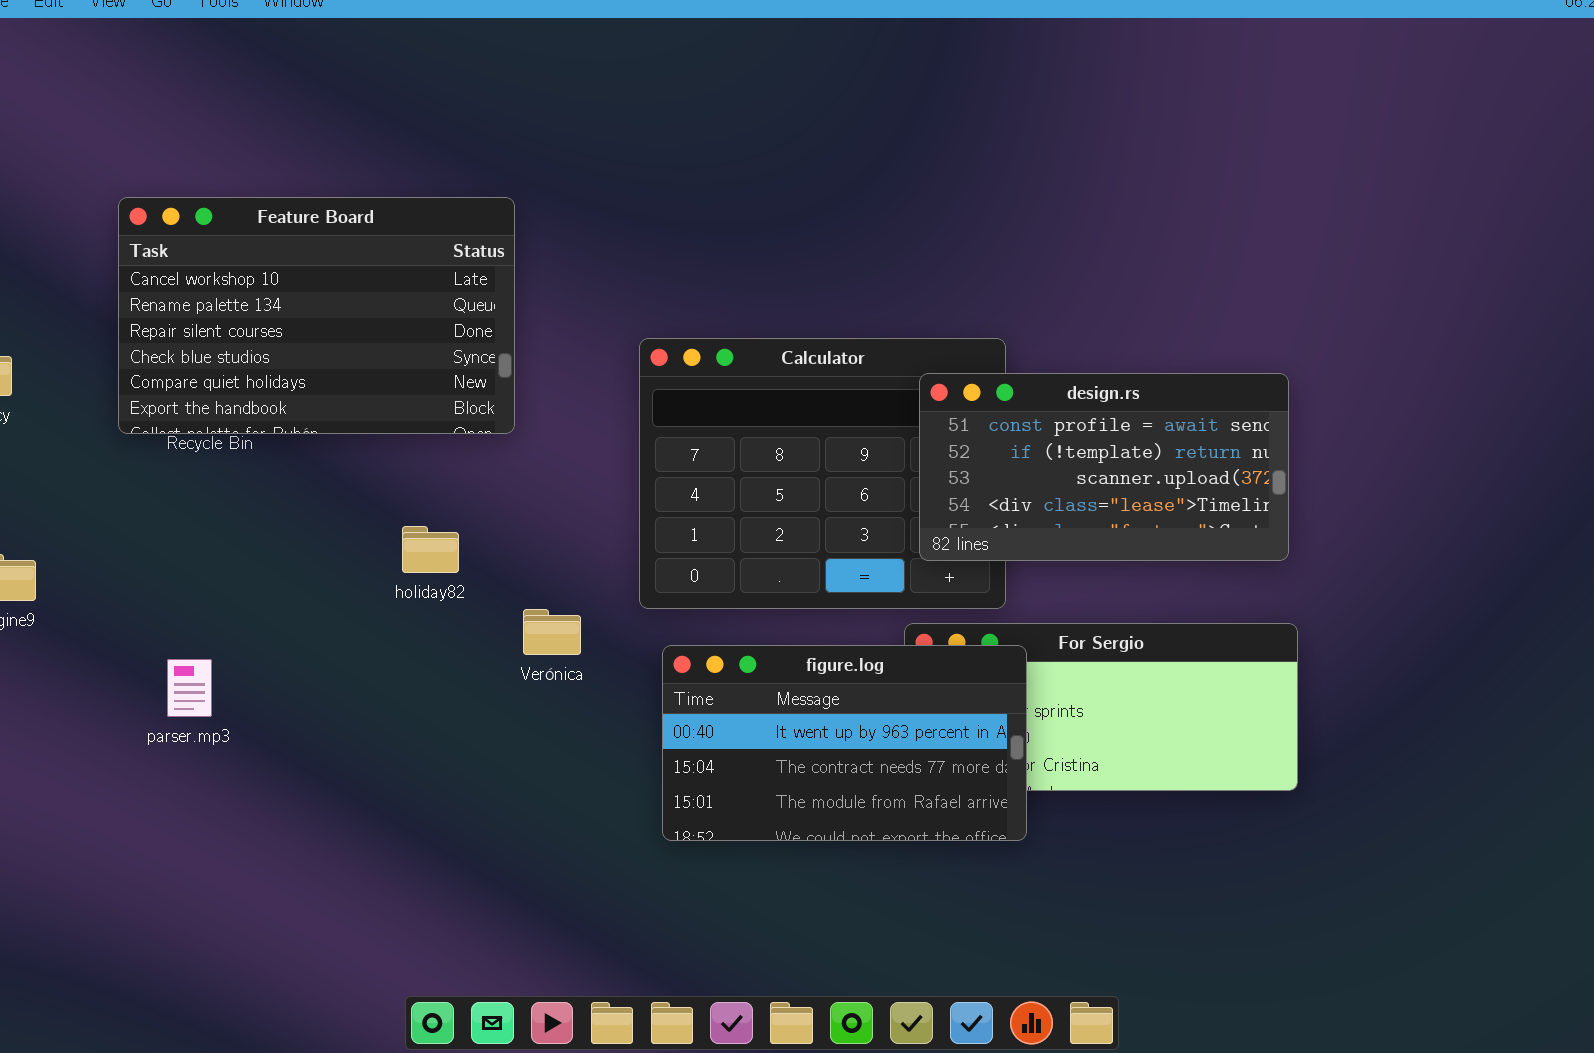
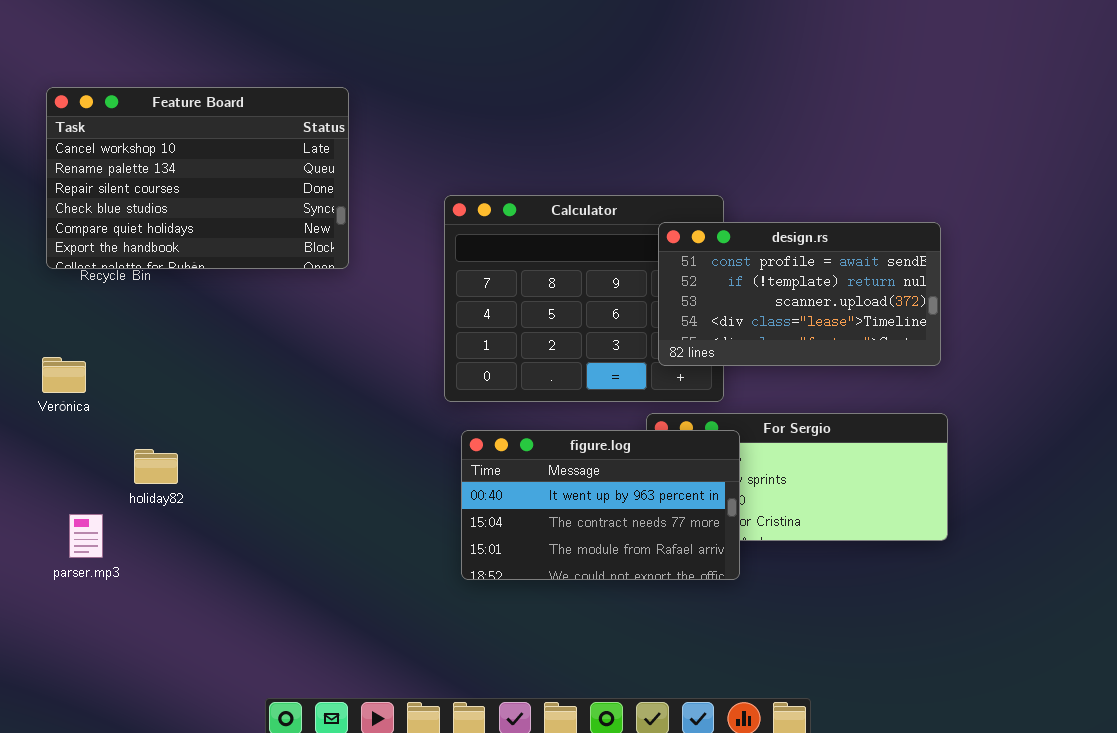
holiday82: [402,526,459,573] -> [134,449,178,484], moved
Verónica: [523,609,581,655] -> [42,357,86,393], moved
parser.mp3: [167,659,212,717] -> [69,514,103,558], moved

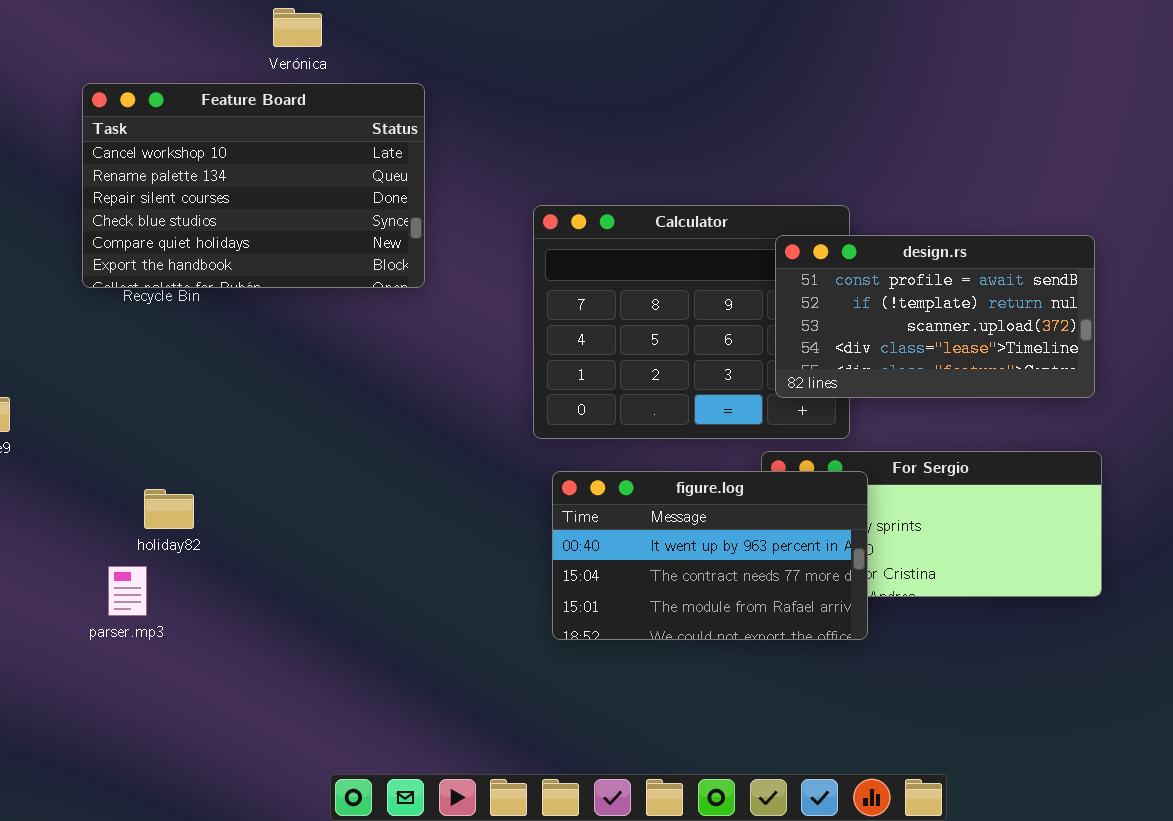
Verónica: [42,357,86,393] -> [273,8,322,47], moved
holiday82: [134,449,178,484] -> [144,489,194,529], moved

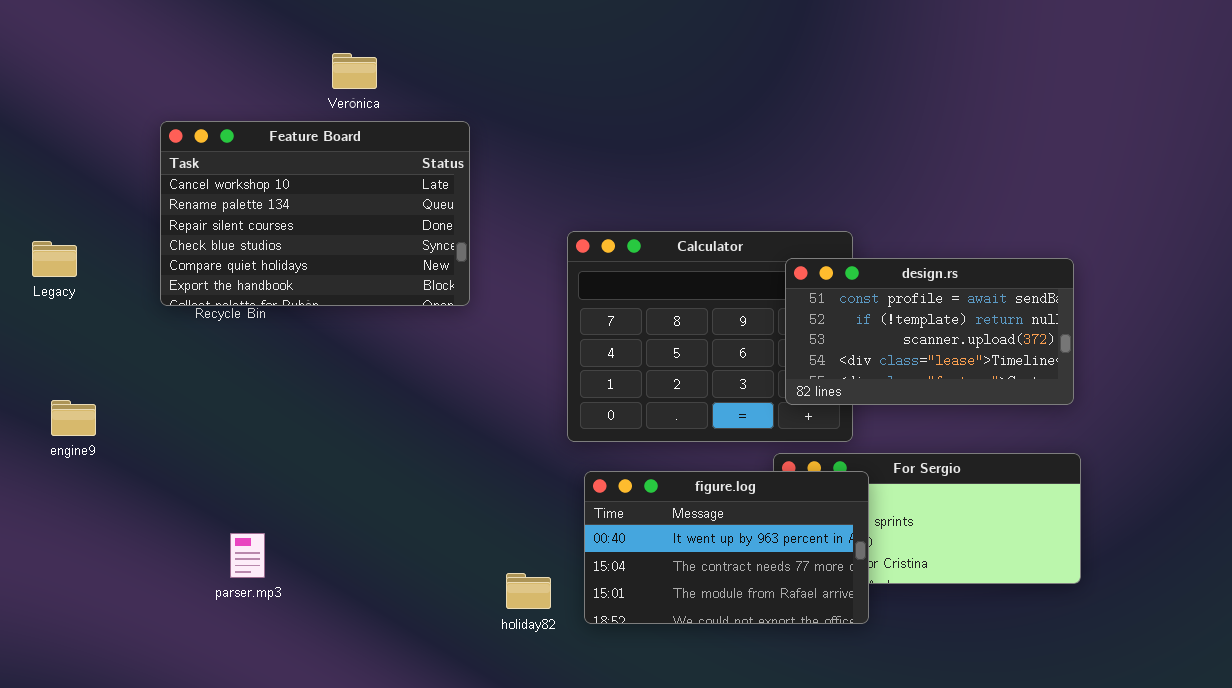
holiday82: [144,489,194,529] -> [506,573,551,609], moved
parser.mp3: [108,566,147,616] -> [230,533,265,578], moved

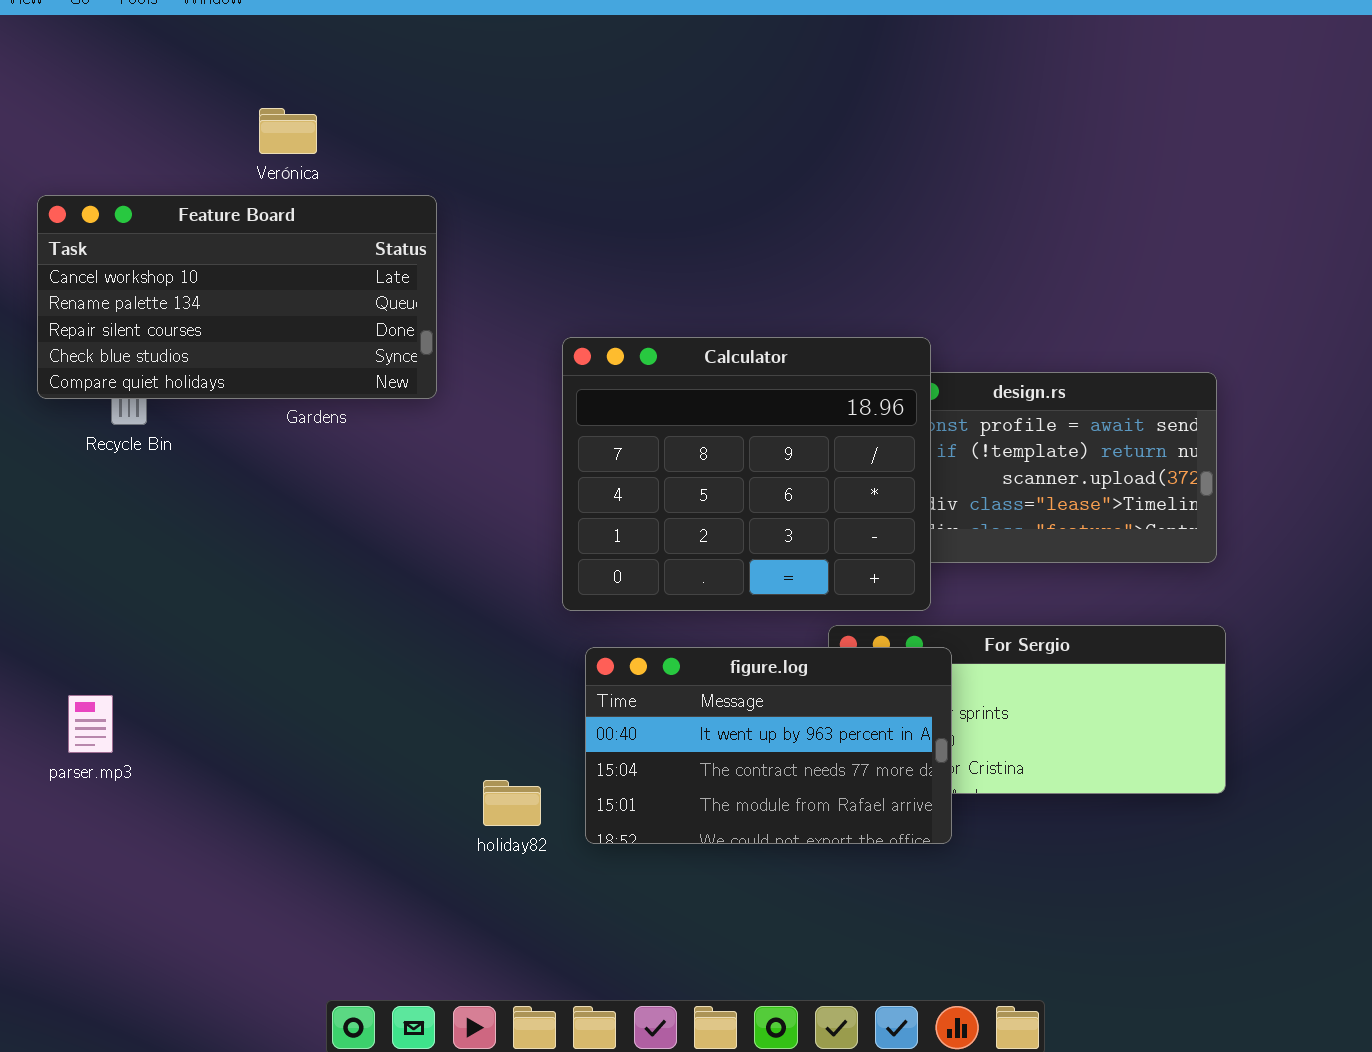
Feature Board: [160,121,470,306] -> [37,195,437,399], resized
Calculator: [567,231,853,442] -> [562,337,931,611], raised
parser.mp3: [230,533,265,578] -> [68,695,113,753], moved

